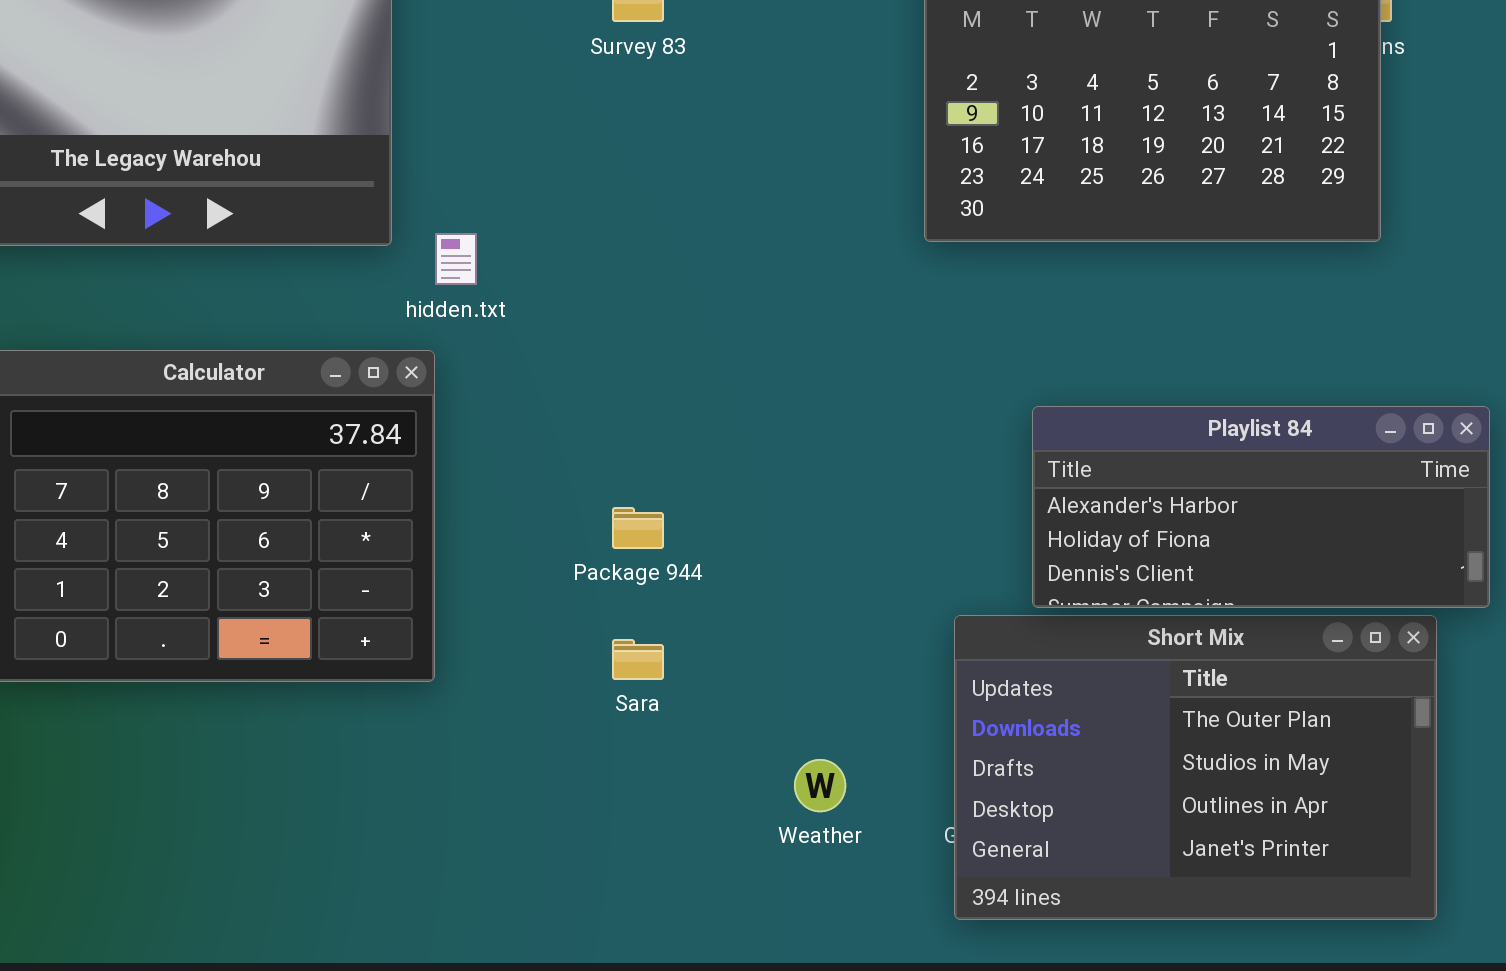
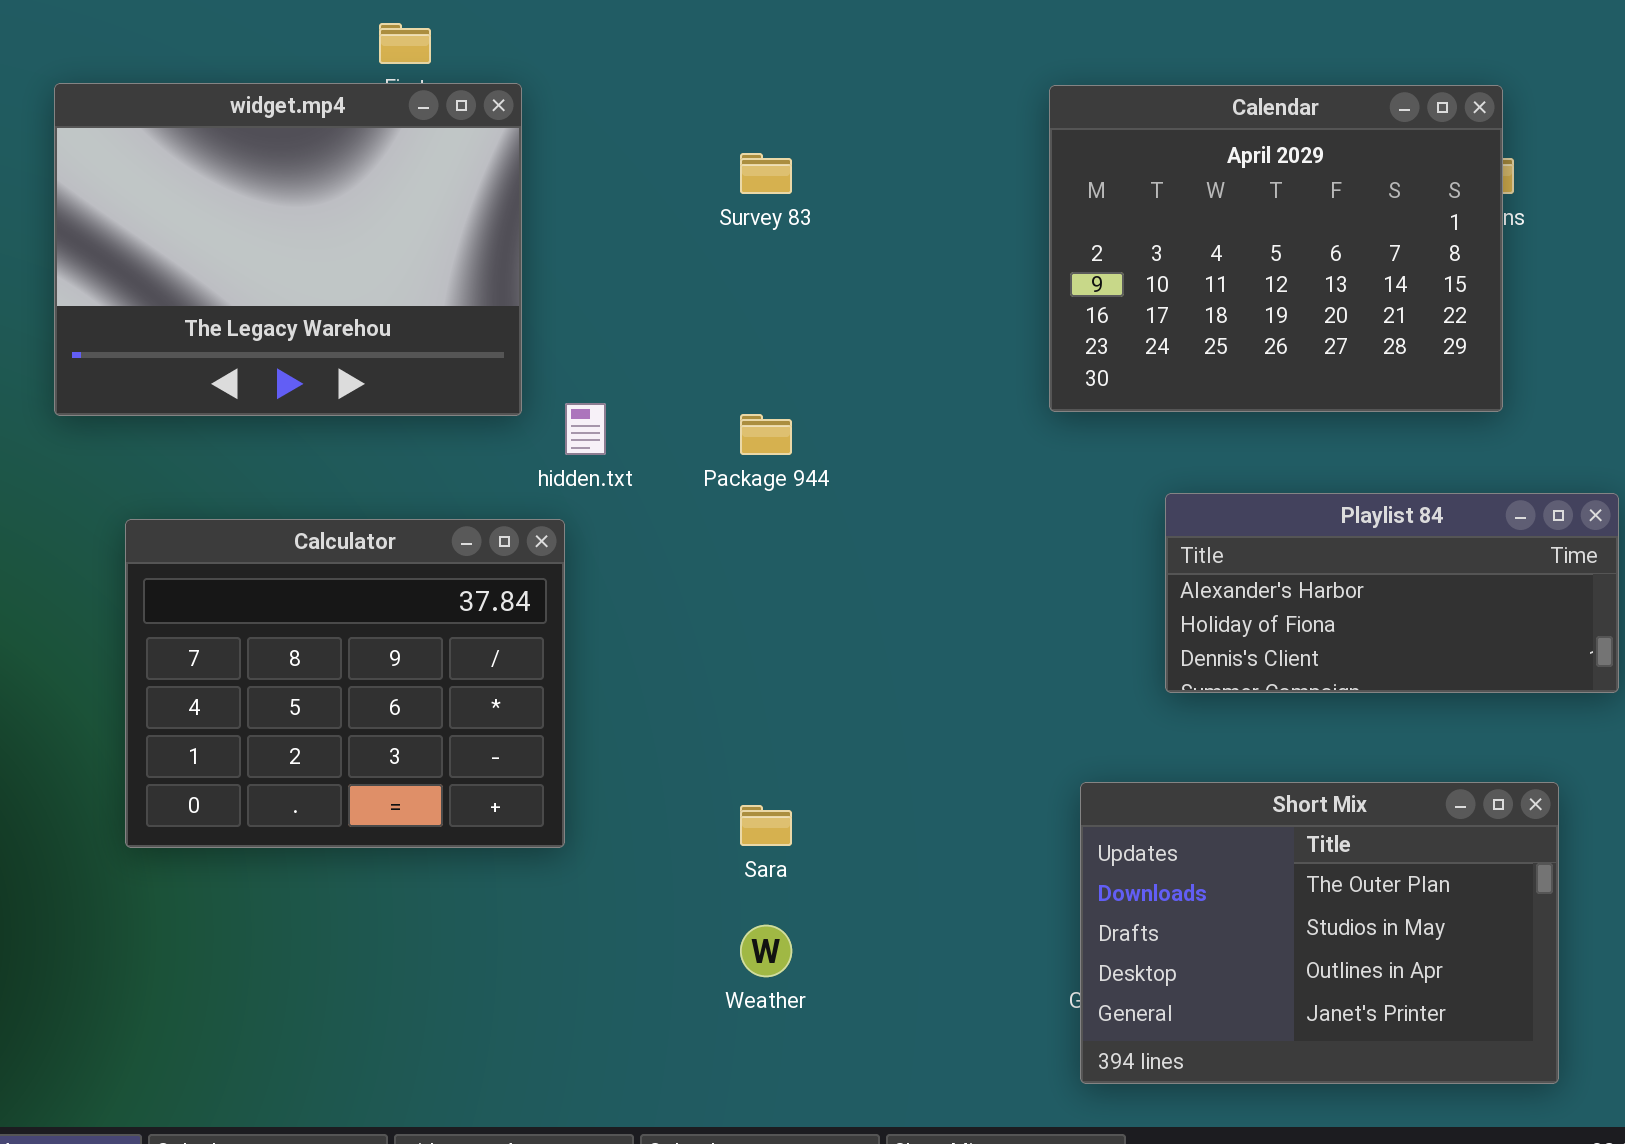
Playlist 84: [1032,406,1490,608] -> [1165,493,1619,693], moved
Package 944: [612,507,664,549] -> [740,414,792,455], moved
Weather: [794,759,846,812] -> [740,925,792,977], moved

